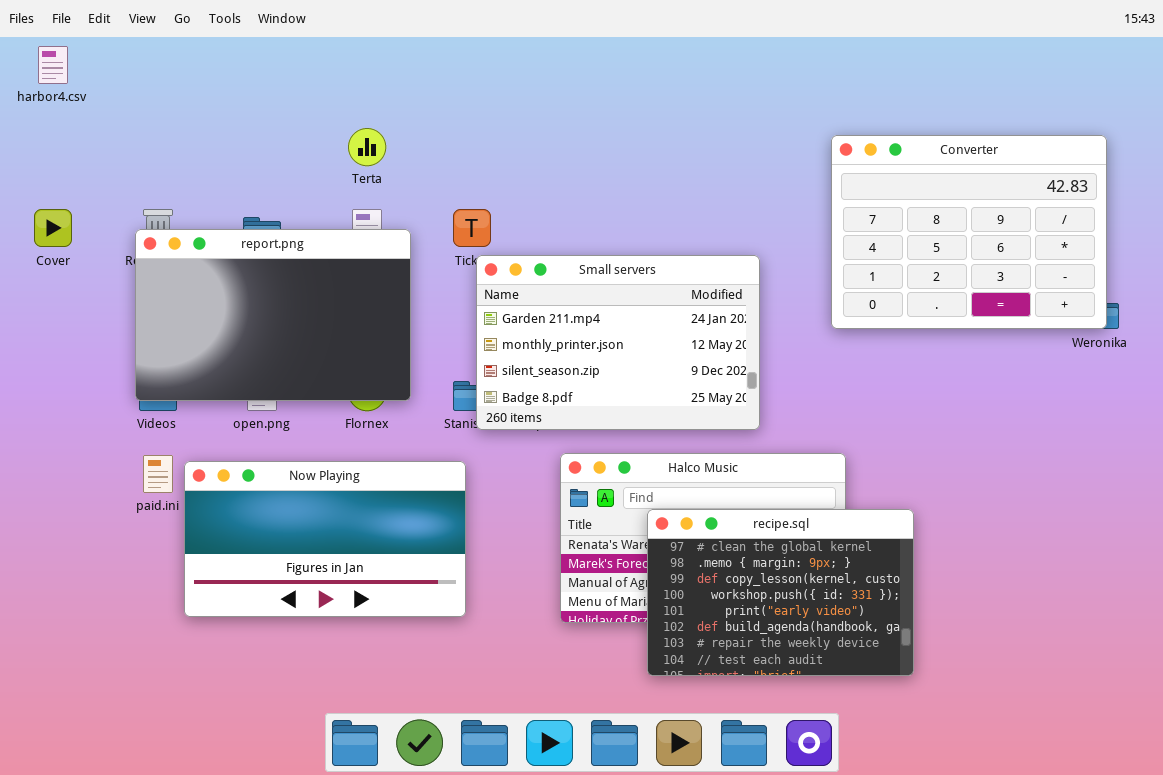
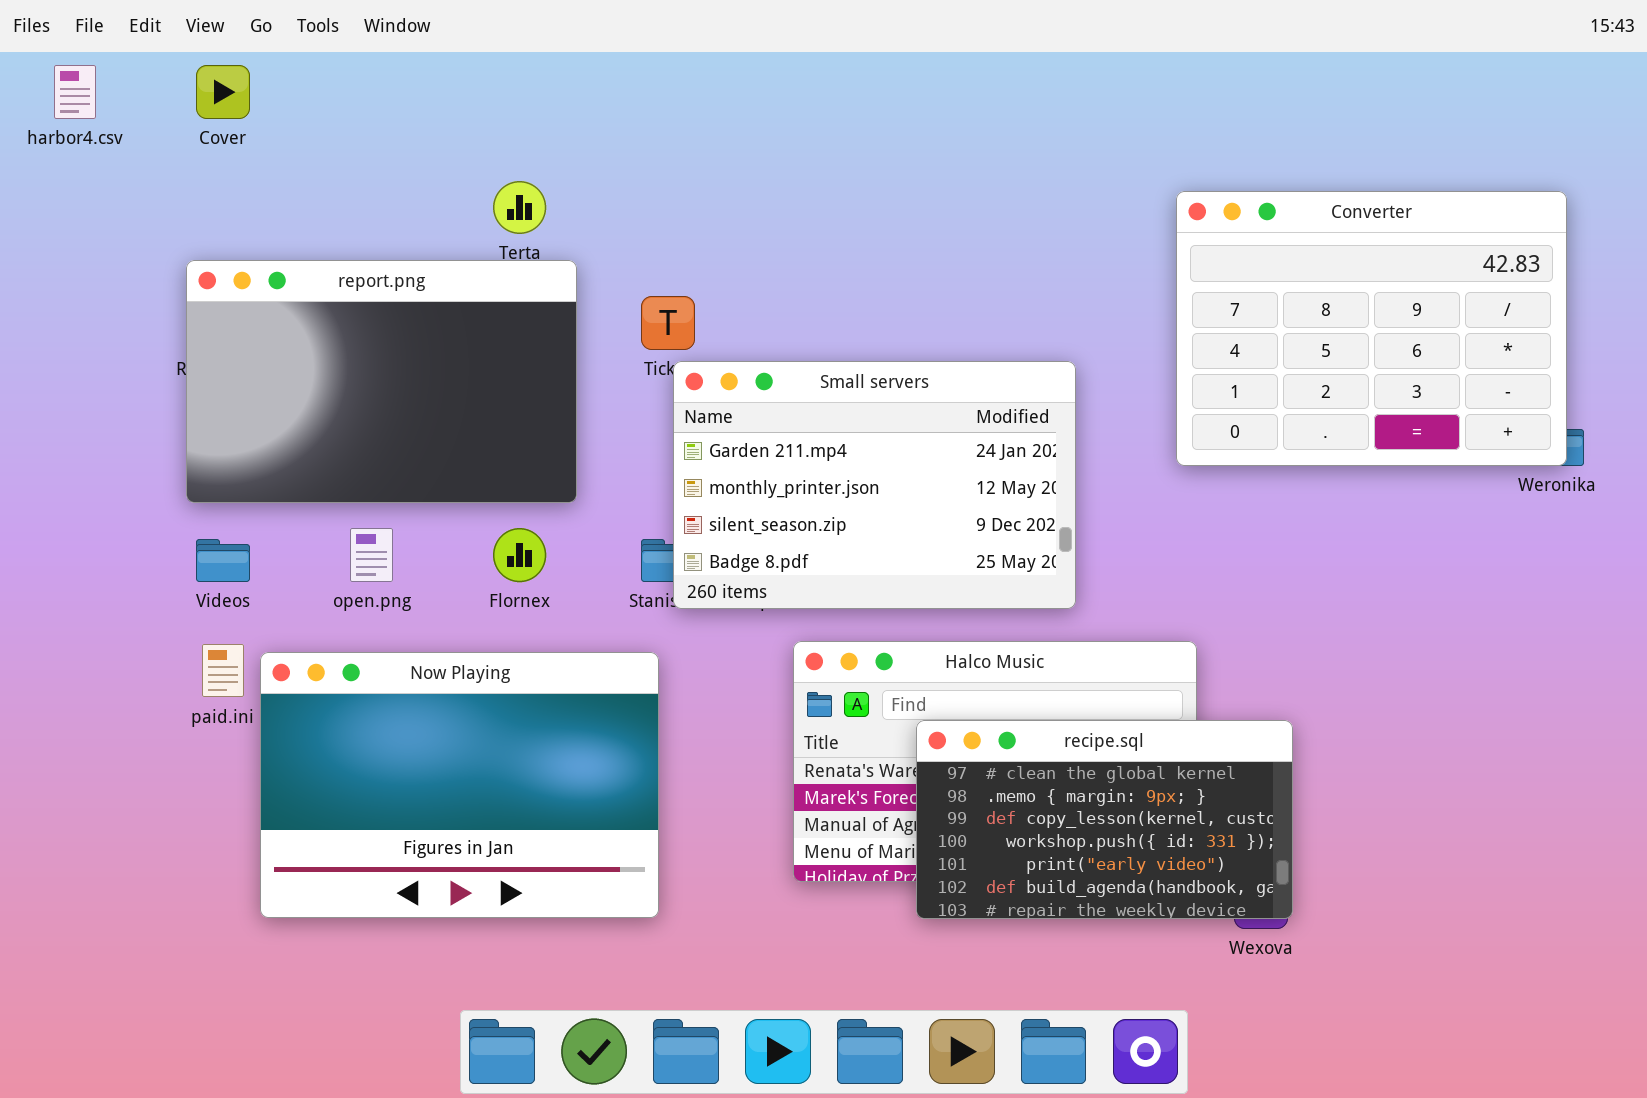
Cover: [34,209,72,247] -> [196,65,250,119], moved
report.png: [135,229,411,401] -> [186,260,577,503], moved
Now Playing: [184,461,466,617] -> [260,652,659,918], resized
recipe.sql: [647,509,914,676] -> [916,720,1293,919], resized

